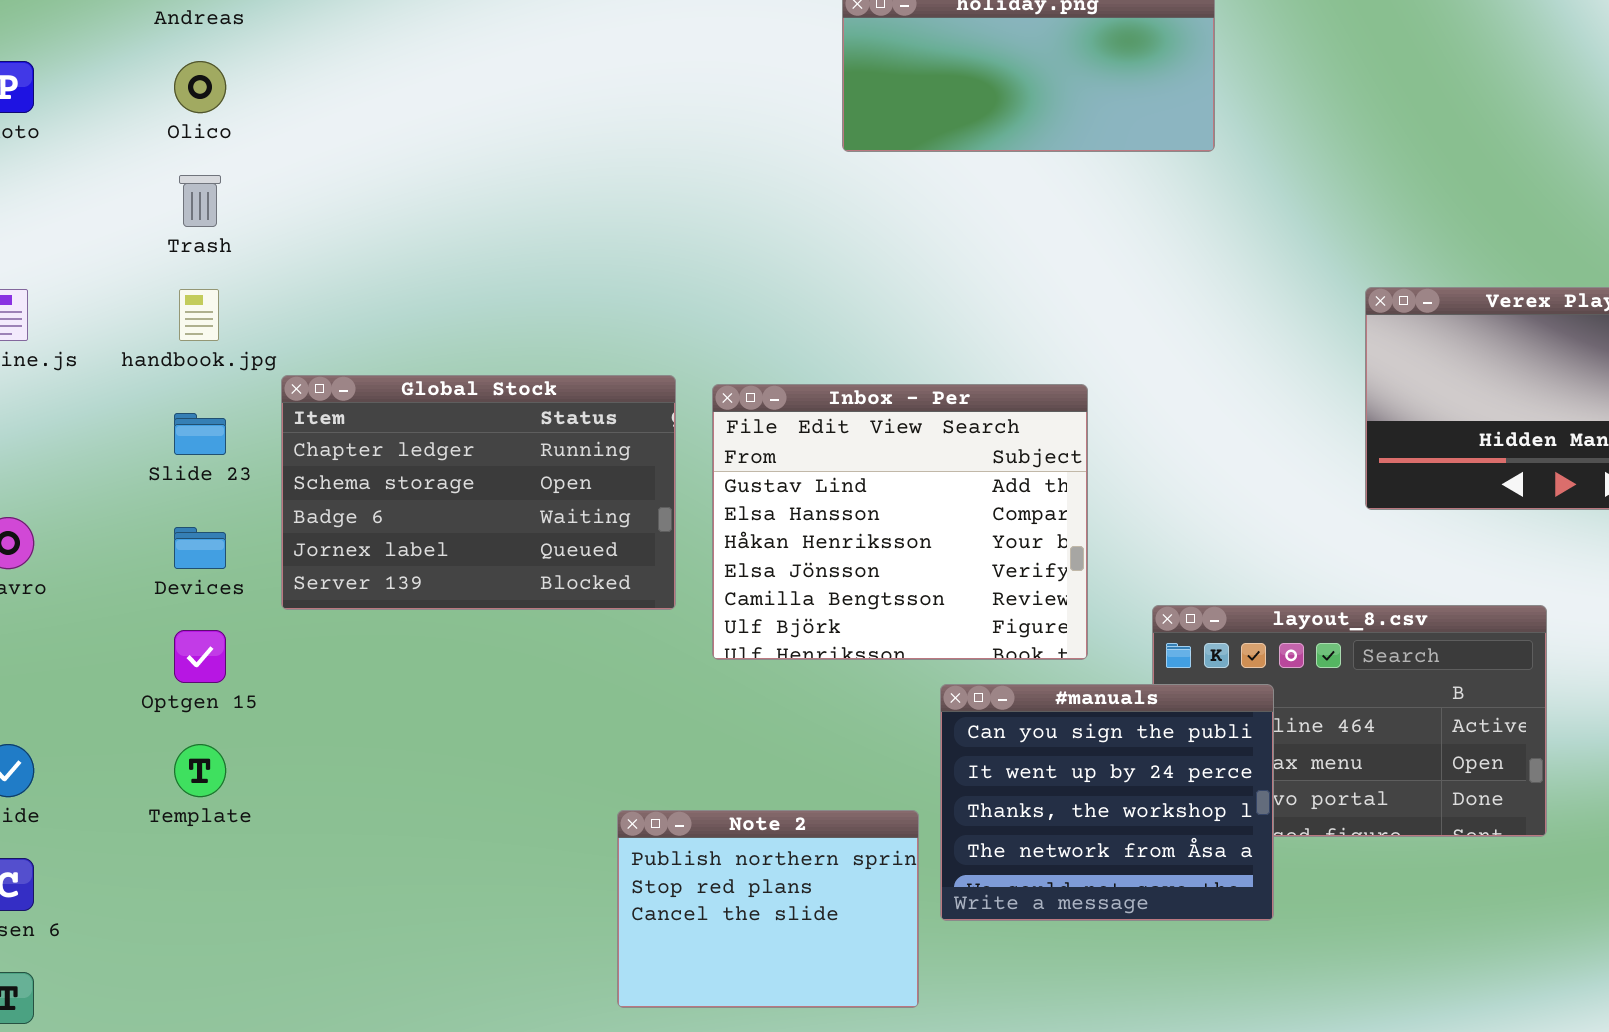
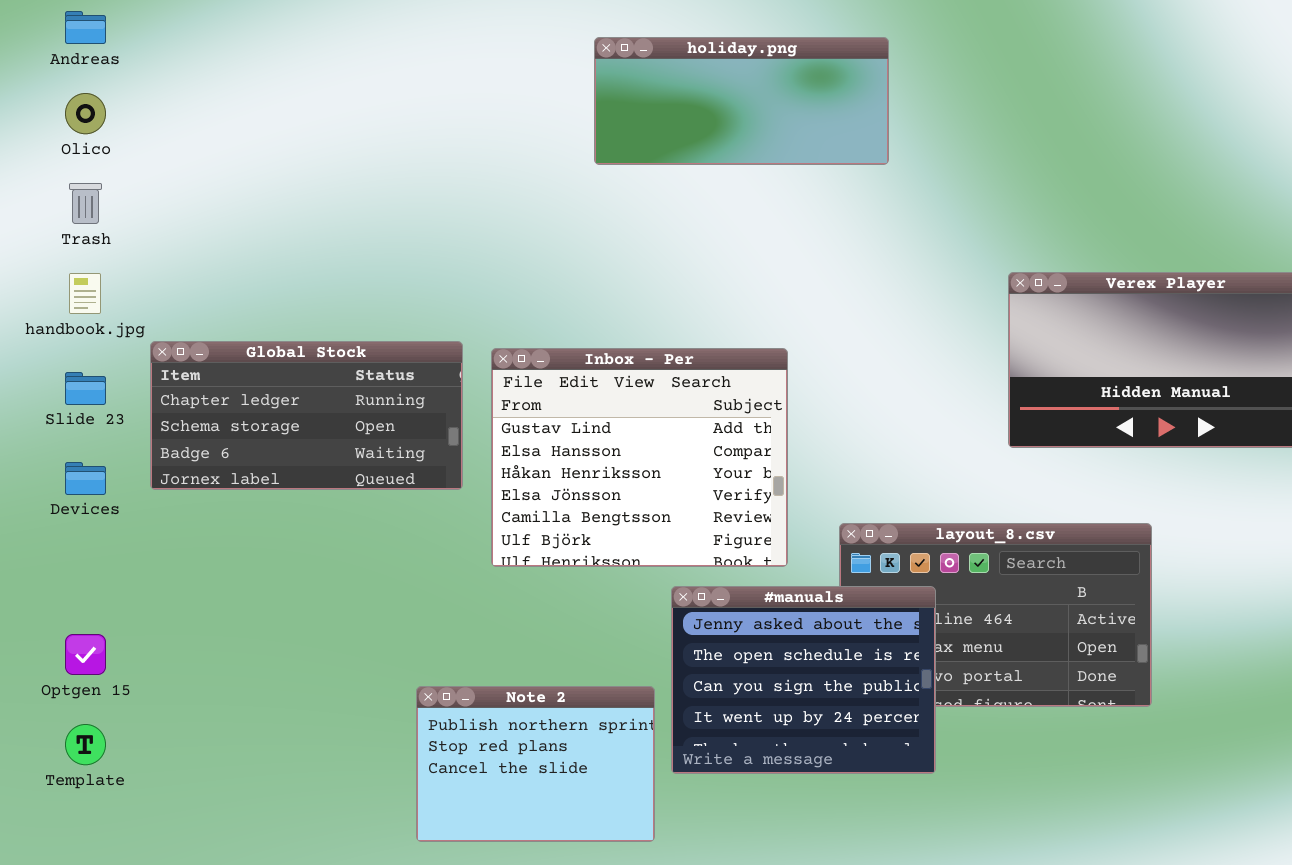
Global Stock: [281,375,676,610] -> [150,341,463,490], resized
Optgen 15: [174,630,226,683] -> [65,634,106,675], moved
#manuals: [940,684,1274,921] -> [671,586,936,774], scrolled up 2 rows
Template: [174,744,226,797] -> [65,724,106,765], moved

